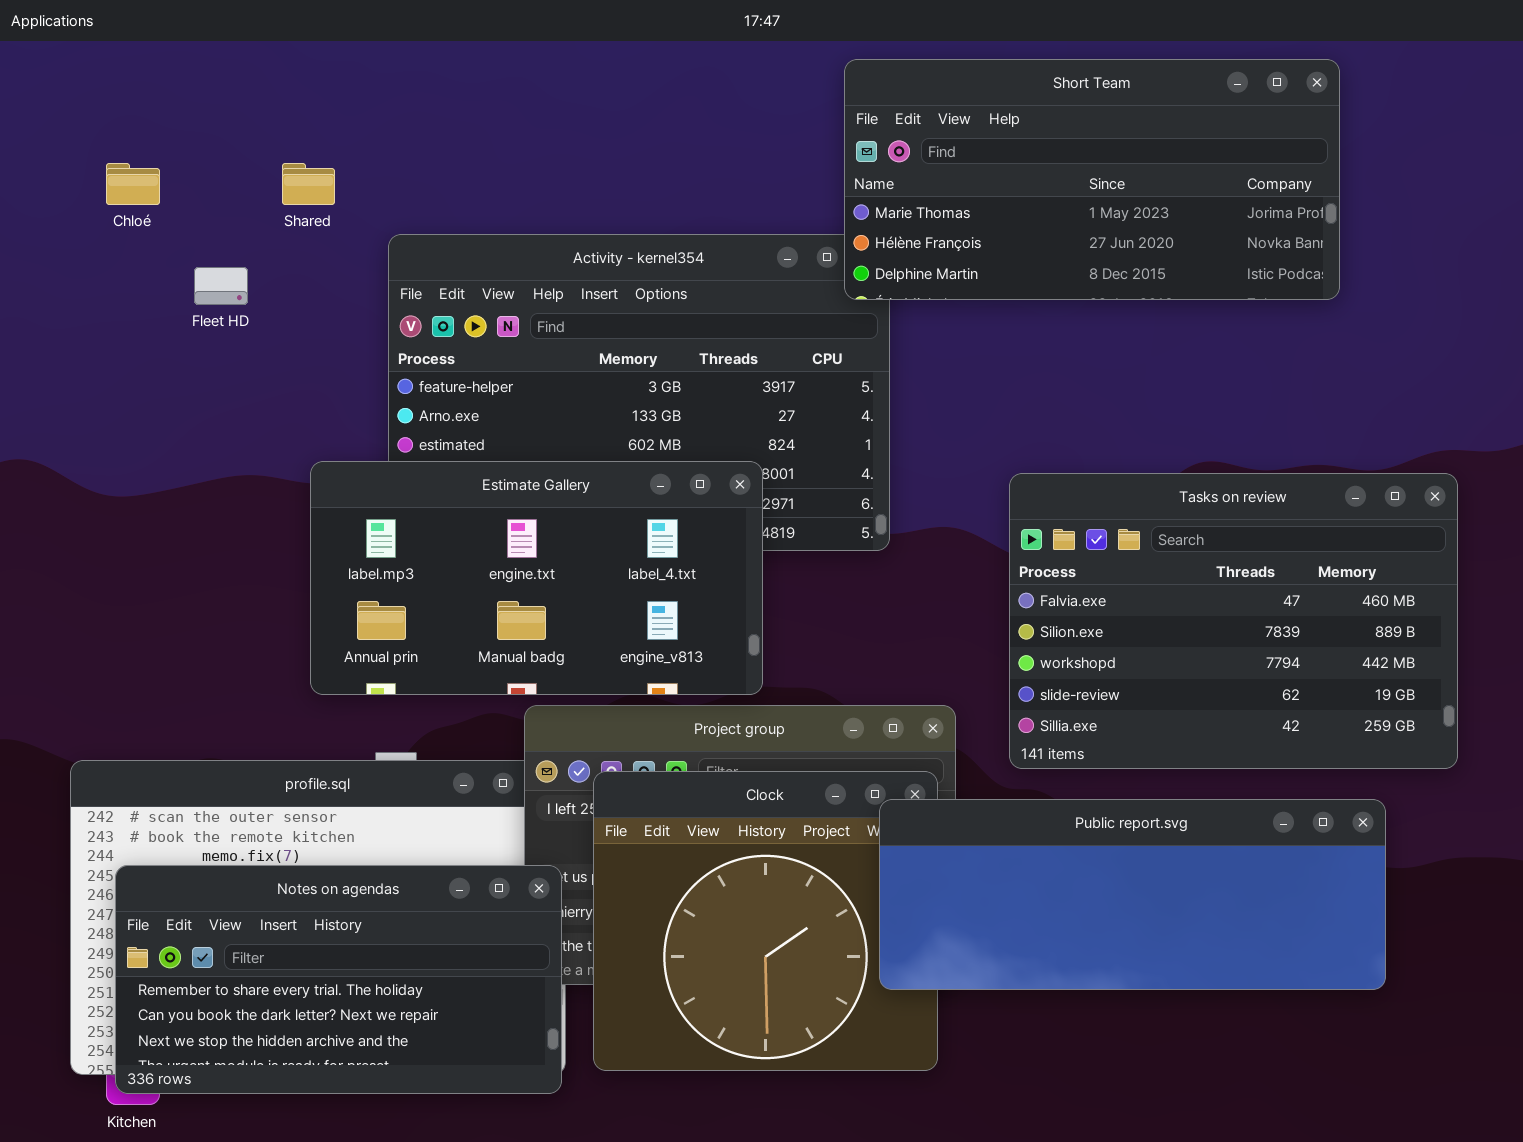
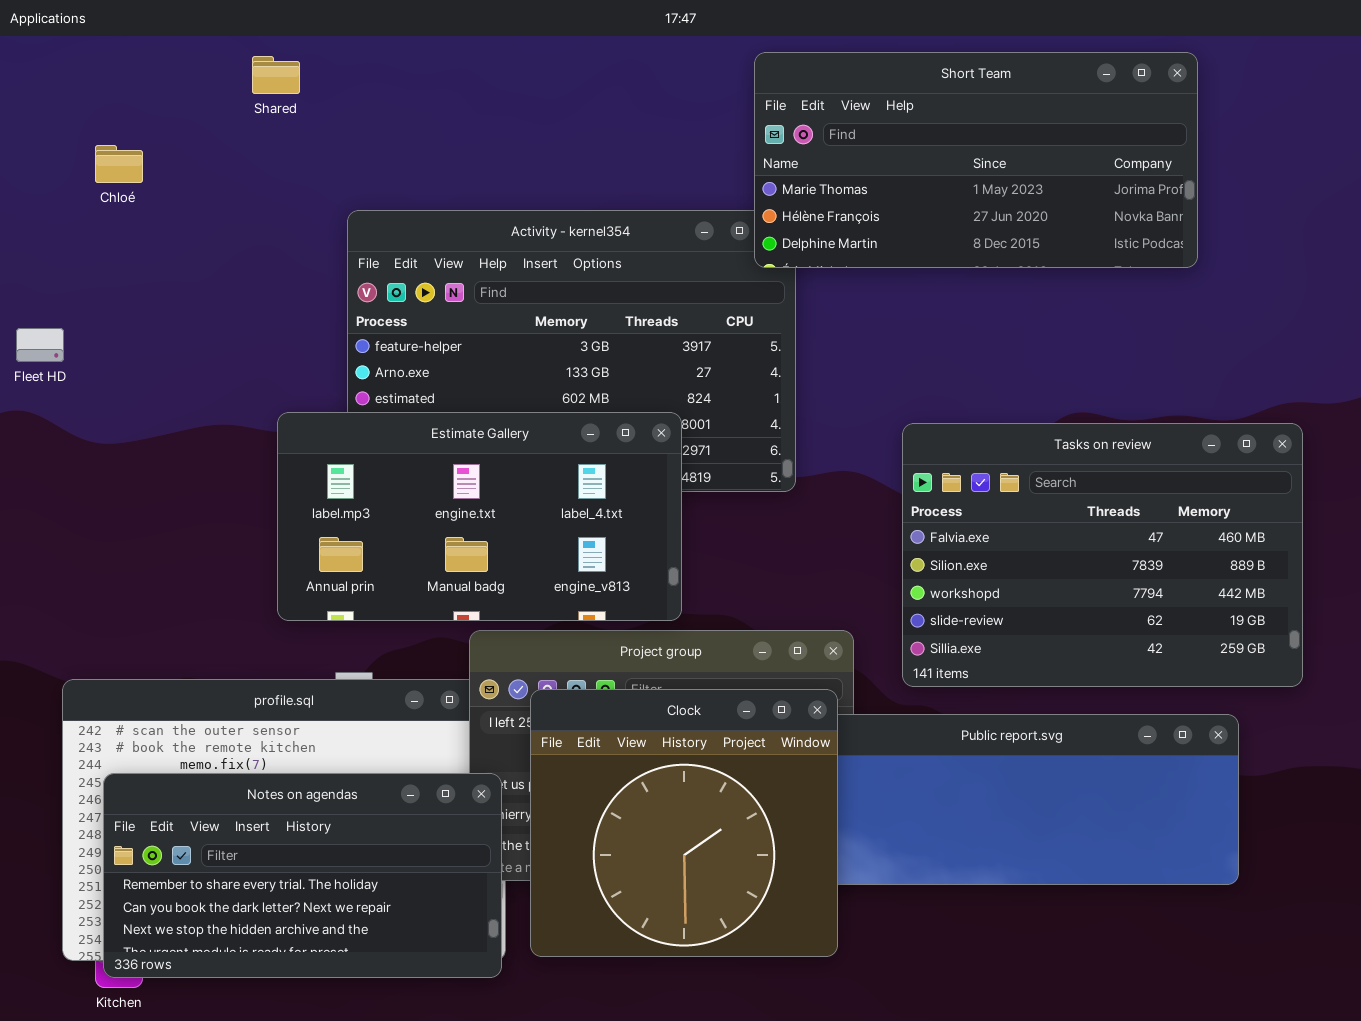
Shared: [282,163,335,205] -> [252,56,300,94], moved
Fleet HD: [194,267,248,305] -> [16,328,64,362], moved
Clock: [593,771,938,1071] -> [530,689,838,957], raised

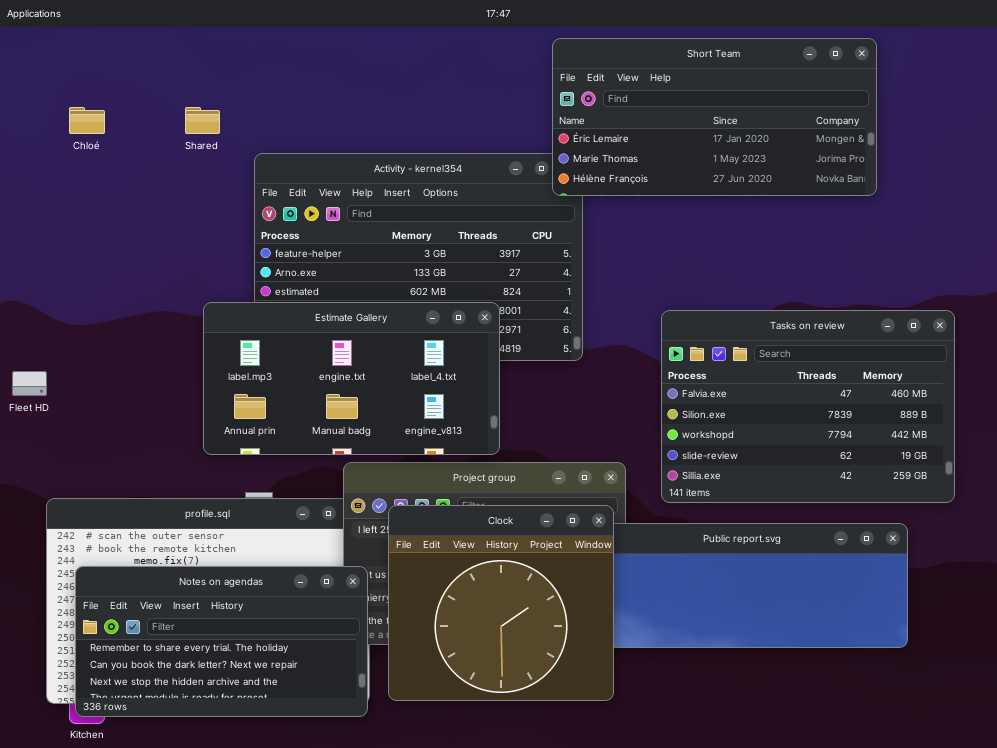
Short Team: [754,52,1198,268] -> [552,38,877,196], scrolled up 1 row
Shared: [252,56,300,94] -> [185,107,220,134], moved
Fleet HD: [16,328,64,362] -> [12,371,47,396], moved

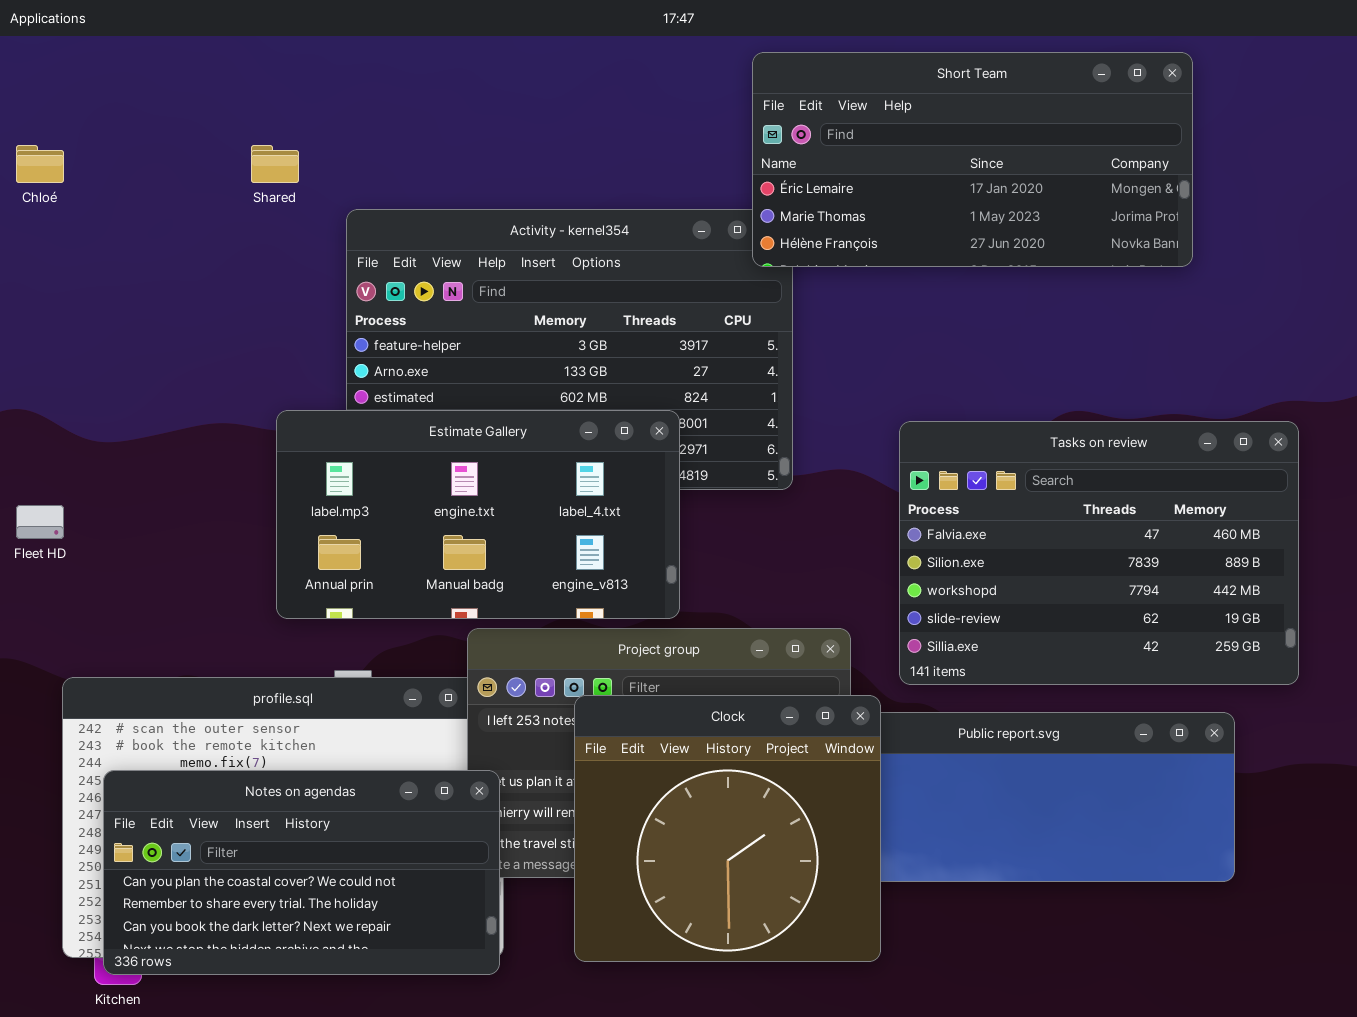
Chloé: [69,107,105,134] -> [16,145,64,183], moved
Clock: [388,505,614,701] -> [574,695,881,962], moved
Notes on agendas: [75,566,368,717] -> [103,770,500,975], scrolled up 1 row

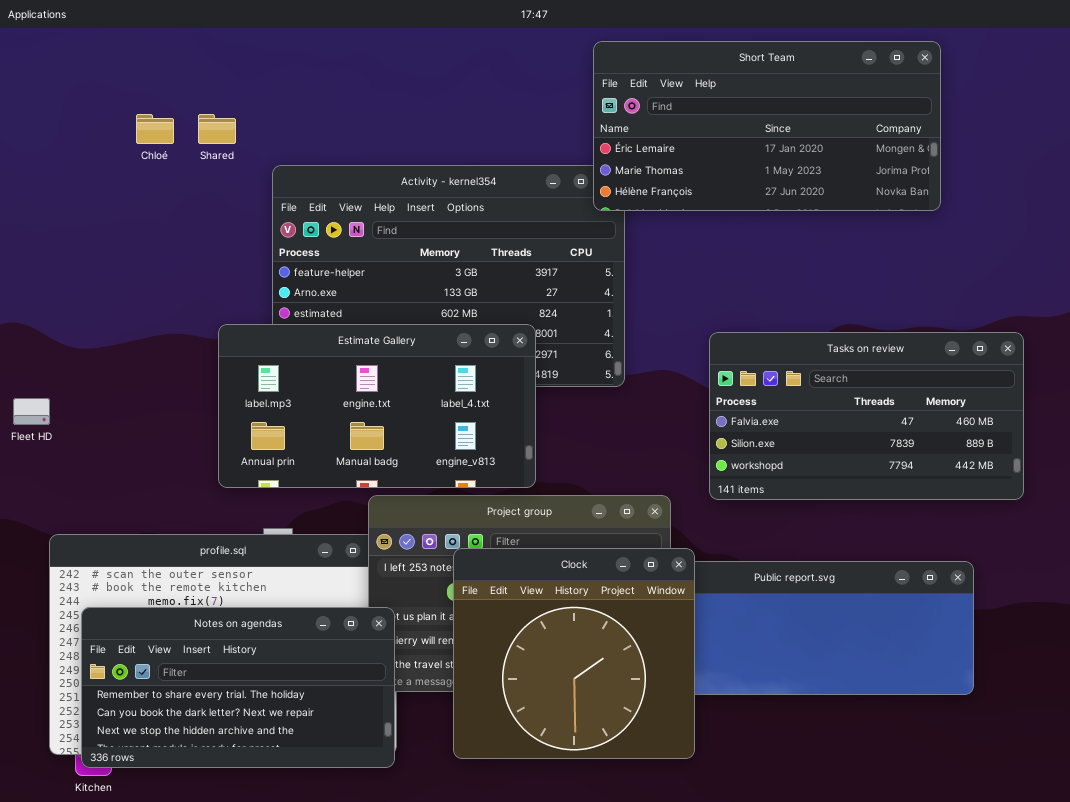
Chloé: [16,145,64,183] -> [136,114,174,144], moved
Tasks on review: [899,421,1299,685] -> [709,332,1024,500], resized
Notes on agendas: [103,770,500,975] -> [81,607,395,768], scrolled down 1 row

